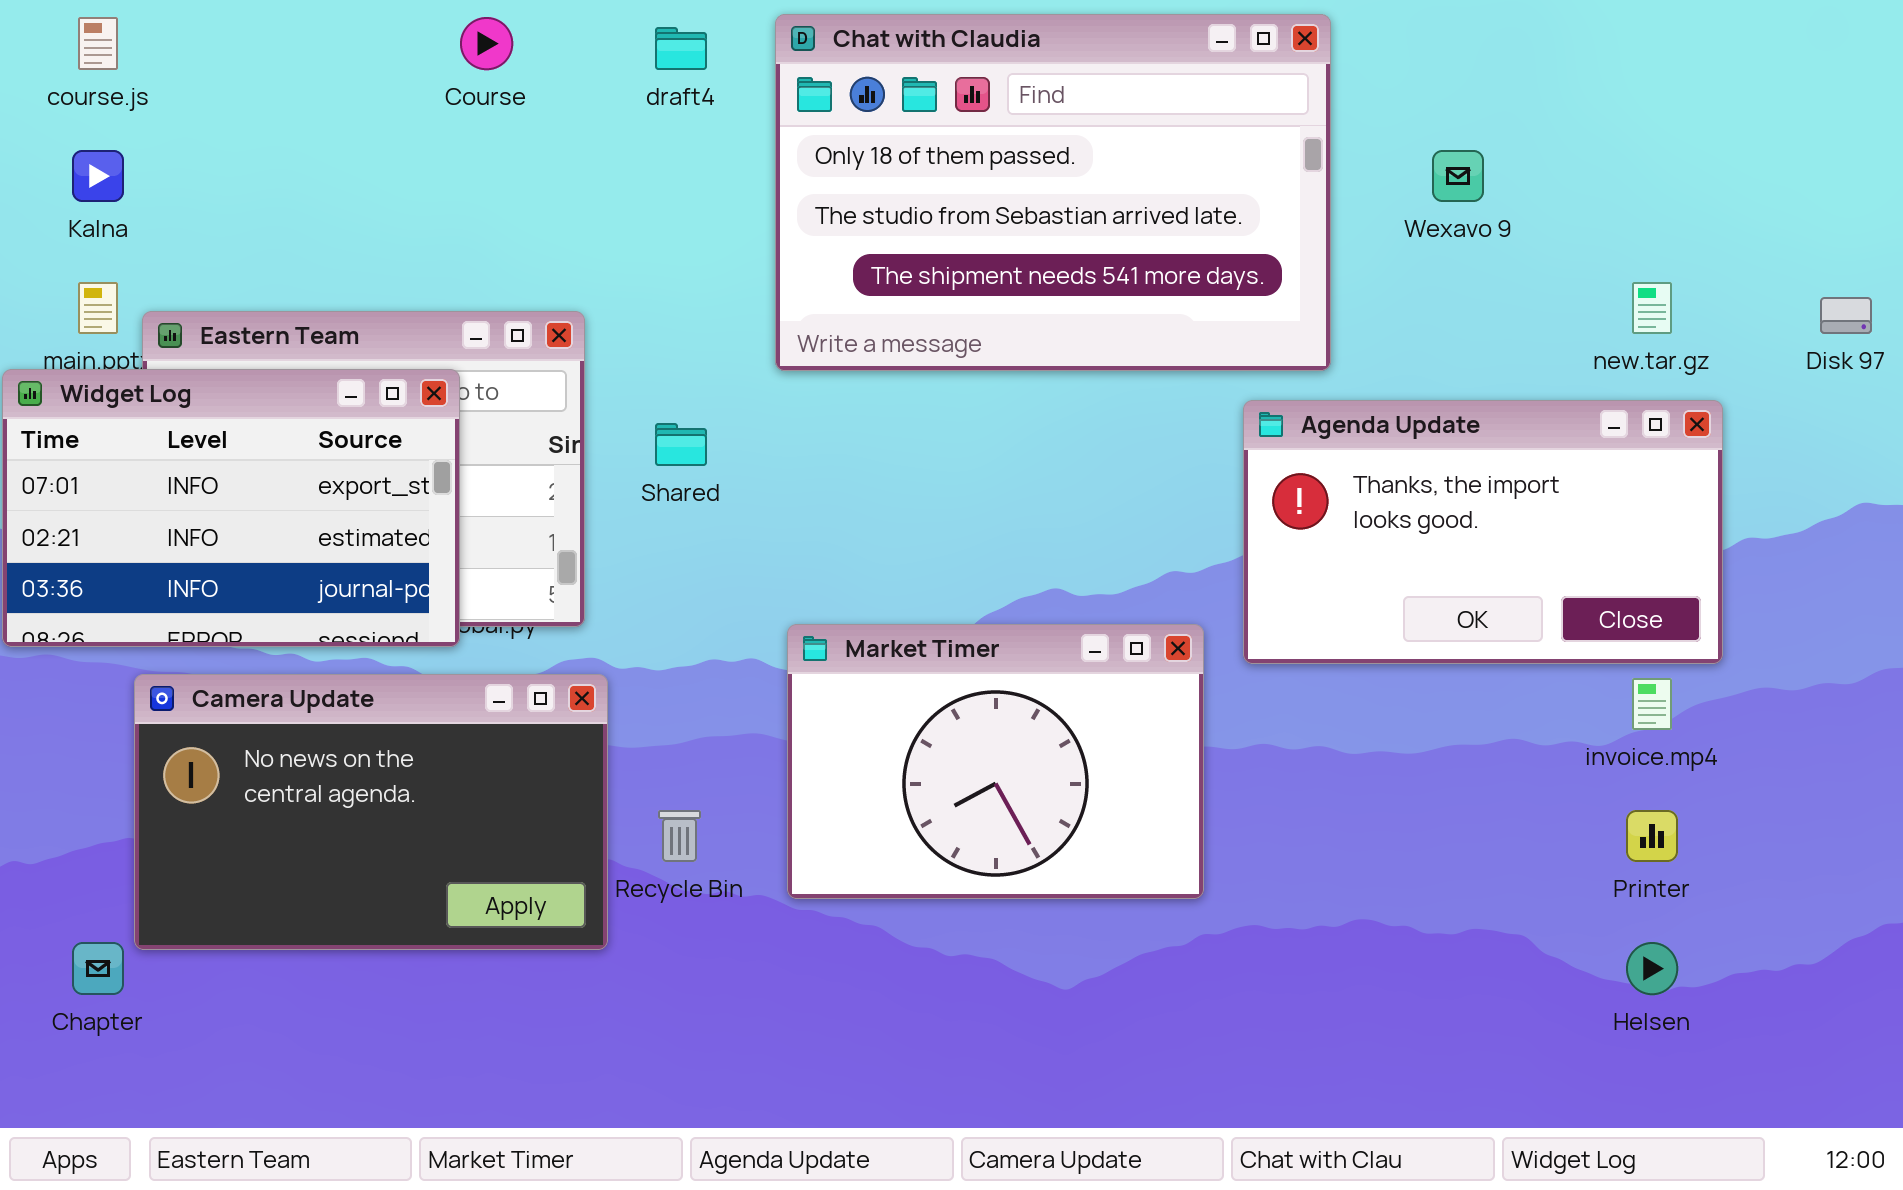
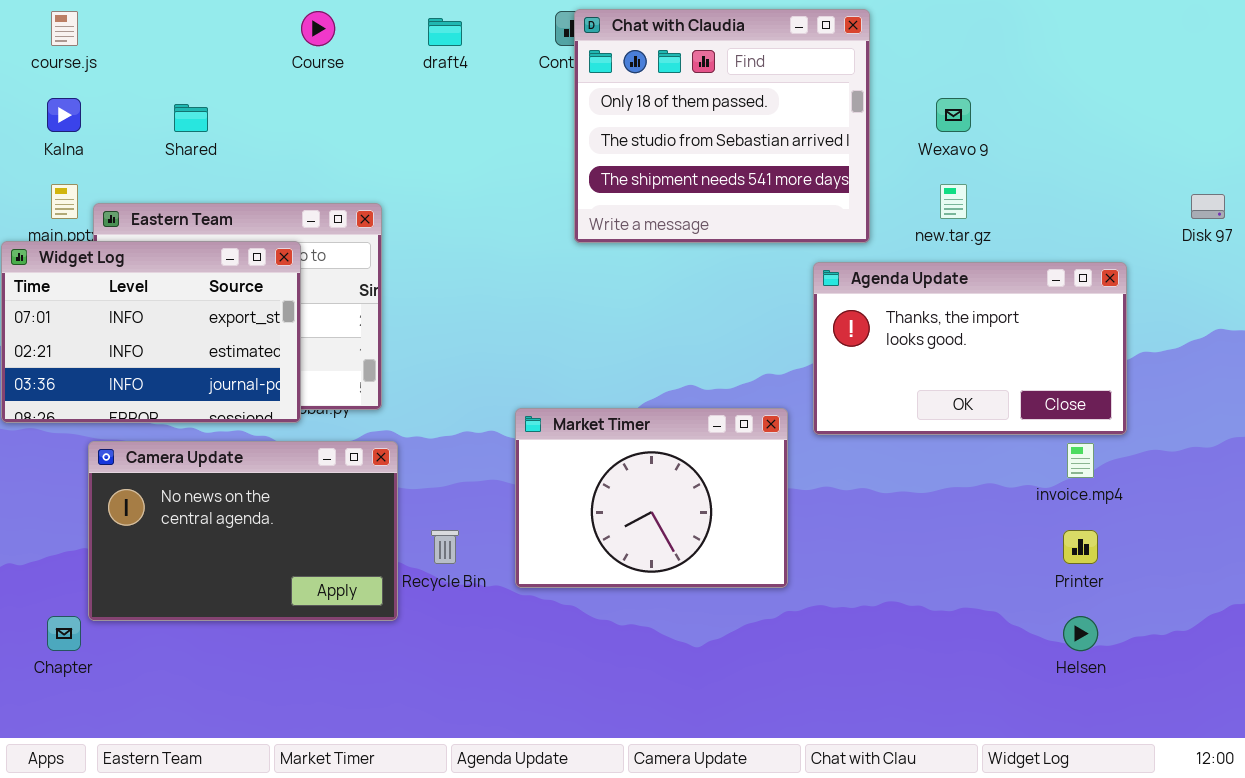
Chat with Claudia: [775,14,1331,371] -> [574,9,870,243], resized
new.tar.gz: [1632,282,1672,334] -> [940,184,967,219], moved
Shared: [655,423,707,466] -> [174,104,208,132], moved

